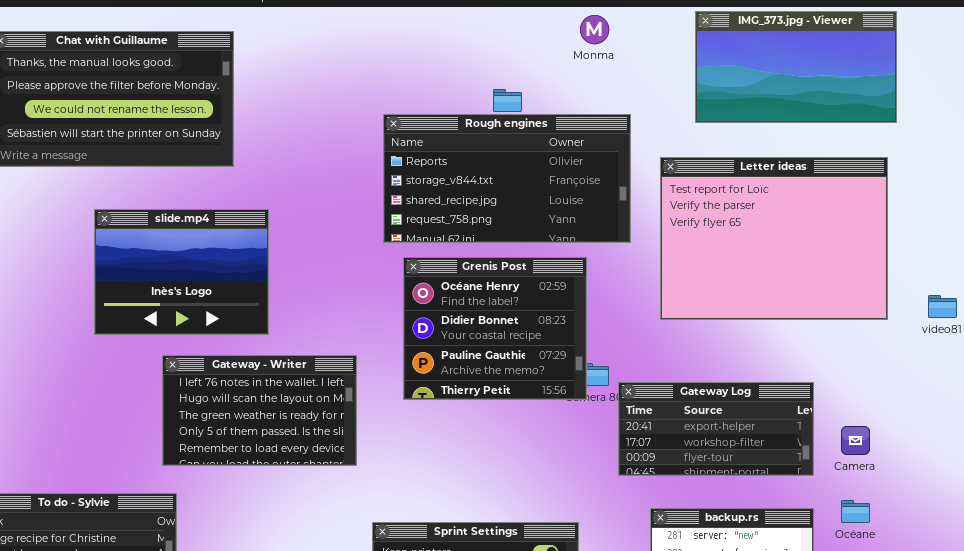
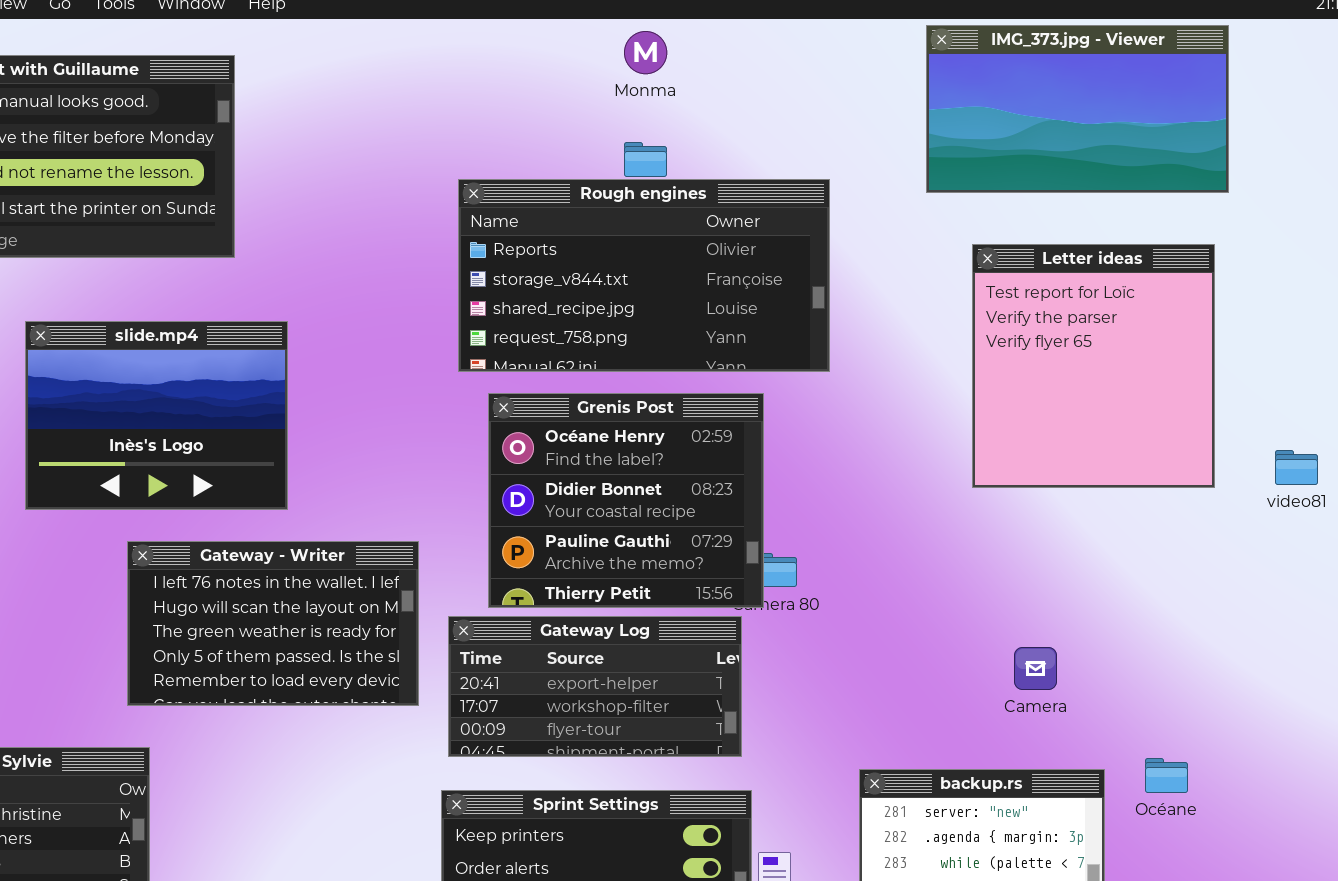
Monma: [580,15,609,44] -> [624,31,667,74], moved
Letter ideas: [660,157,888,320] -> [972,244,1215,488], resized
Gateway Log: [618,382,814,476] -> [448,616,742,757], moved
Camera: [841,426,870,455] -> [1014,647,1057,690], moved

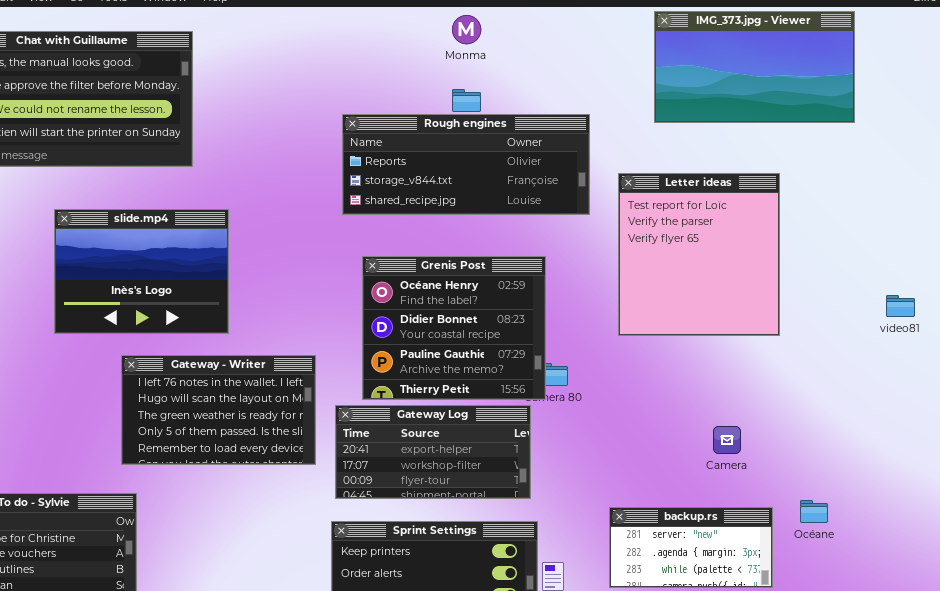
Rough engines: [458,179,830,372] -> [342,114,590,215], resized
Letter ideas: [972,244,1215,488] -> [618,173,780,336], moved

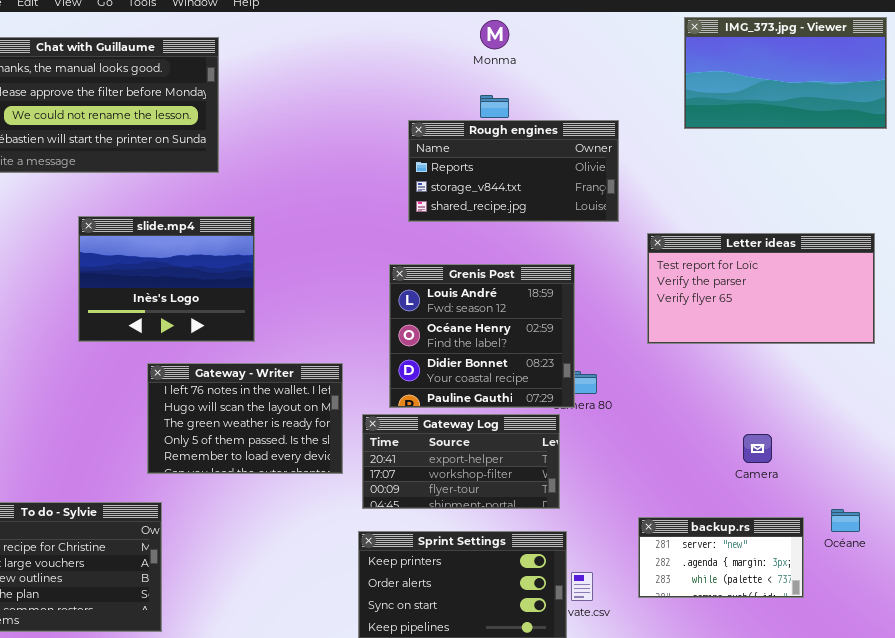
Rough engines: [342,114,590,215] -> [408,120,619,222], resized
Letter ideas: [618,173,780,336] -> [647,233,875,344], resized
Grenis Post: [362,256,546,400] -> [389,264,575,408], scrolled up 1 row

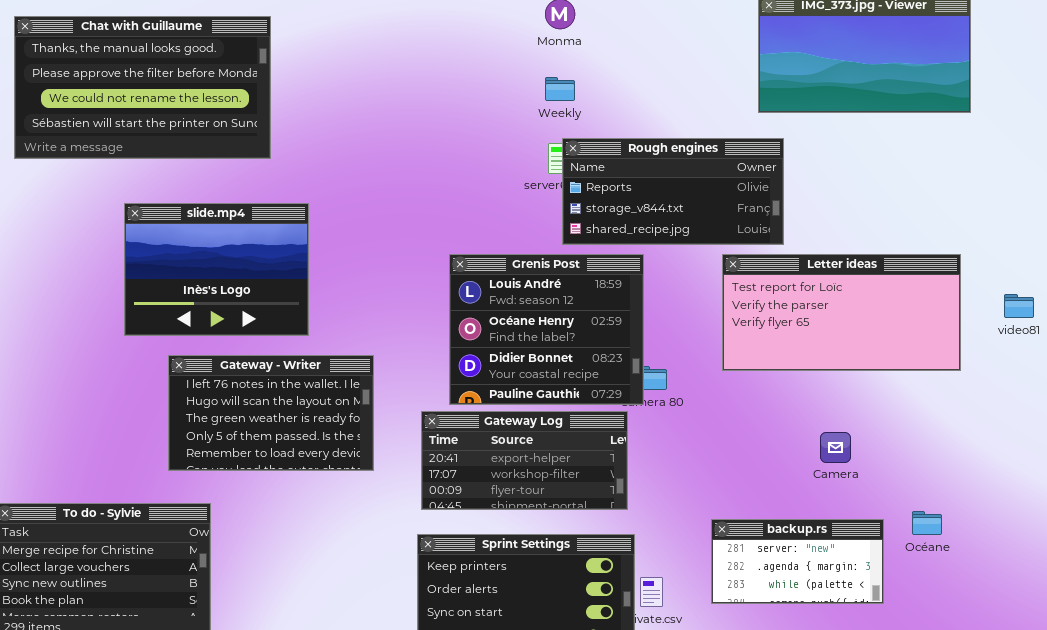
Rough engines: [408,120,619,222] -> [562,138,784,245], moved
Letter ideas: [647,233,875,344] -> [722,254,961,371], moved
Gateway - Writer: [147,363,343,474] -> [168,355,374,471], moved

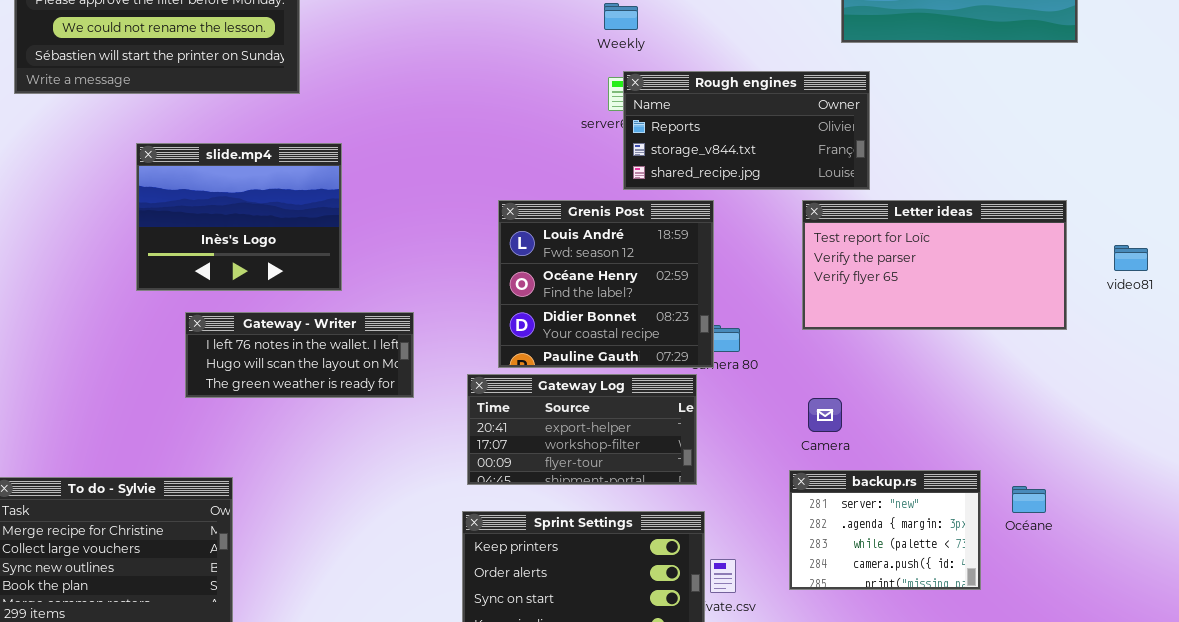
Gateway - Writer: [168,355,374,471] -> [185,312,414,398], resized
Camera: [820,432,851,463] -> [808,398,842,432], moved
backup.rs: [711,519,884,604] -> [789,470,981,590], resized

